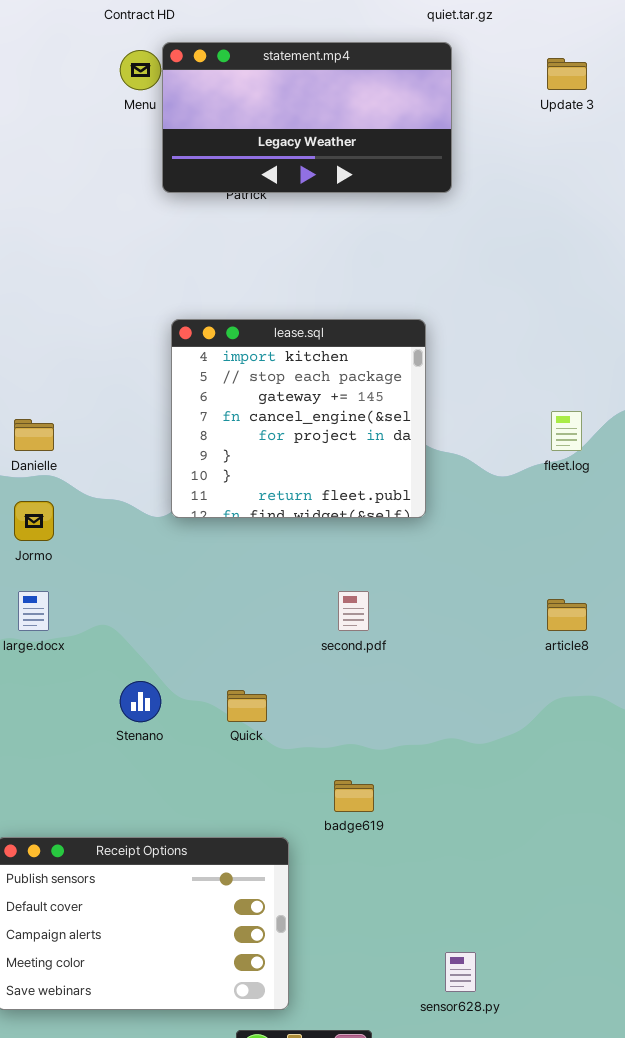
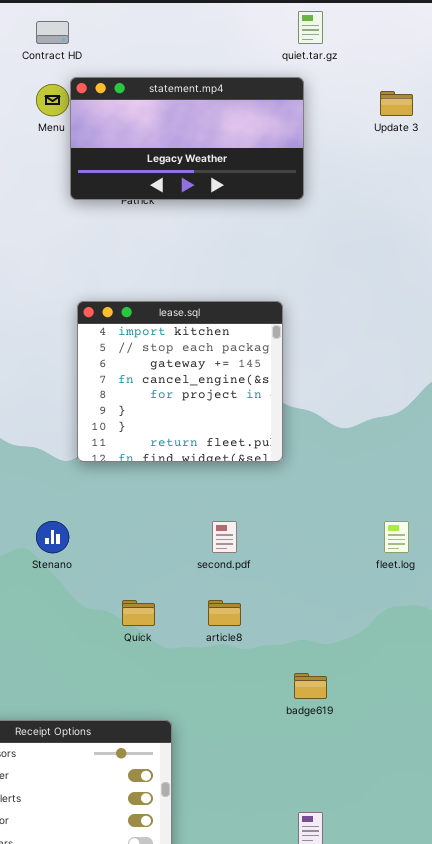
fleet.log: [551,411,582,451] -> [384,521,409,553], moved
article8: [547,599,587,631] -> [208,600,241,626], moved
Stenano: [120,681,161,722] -> [36,521,69,553], moved
badge619: [334,780,374,812] -> [294,673,327,699], moved

